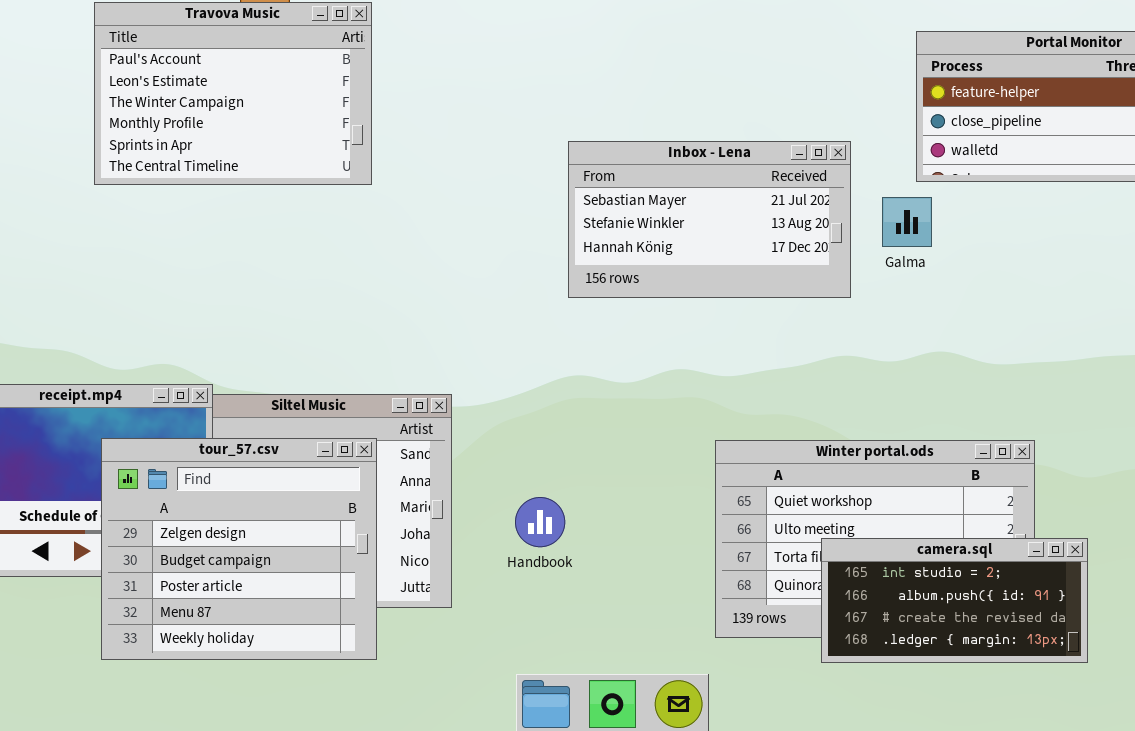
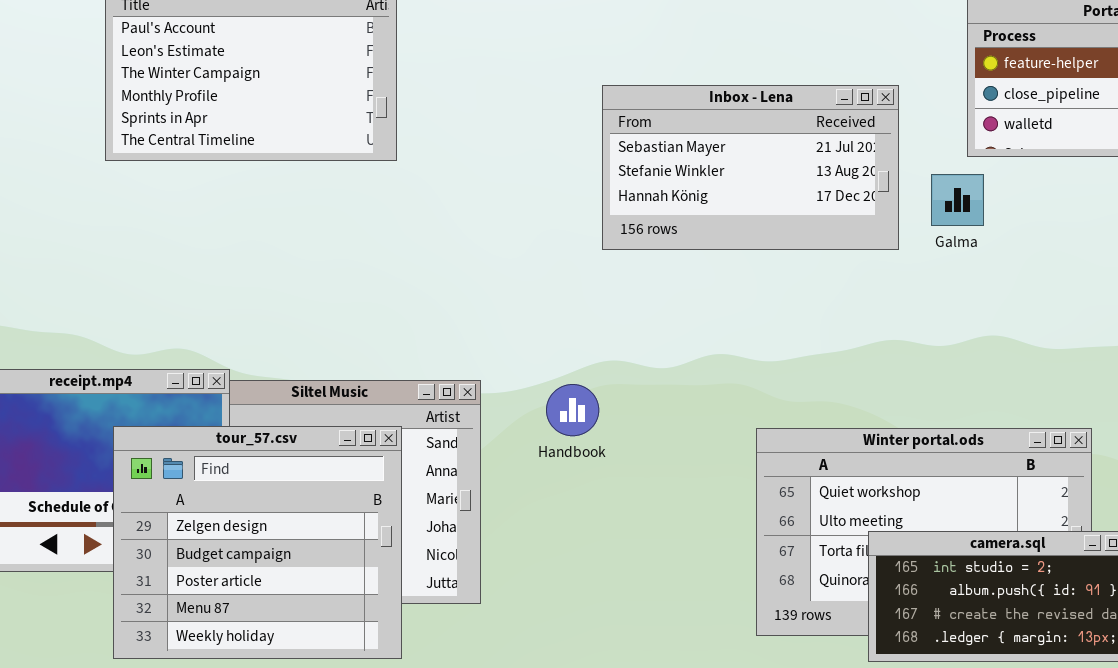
Inbox - Lena: [568,141,851,298] -> [602,85,899,250], moved
Handbook: [515,497,565,547] -> [546,384,599,436], moved

